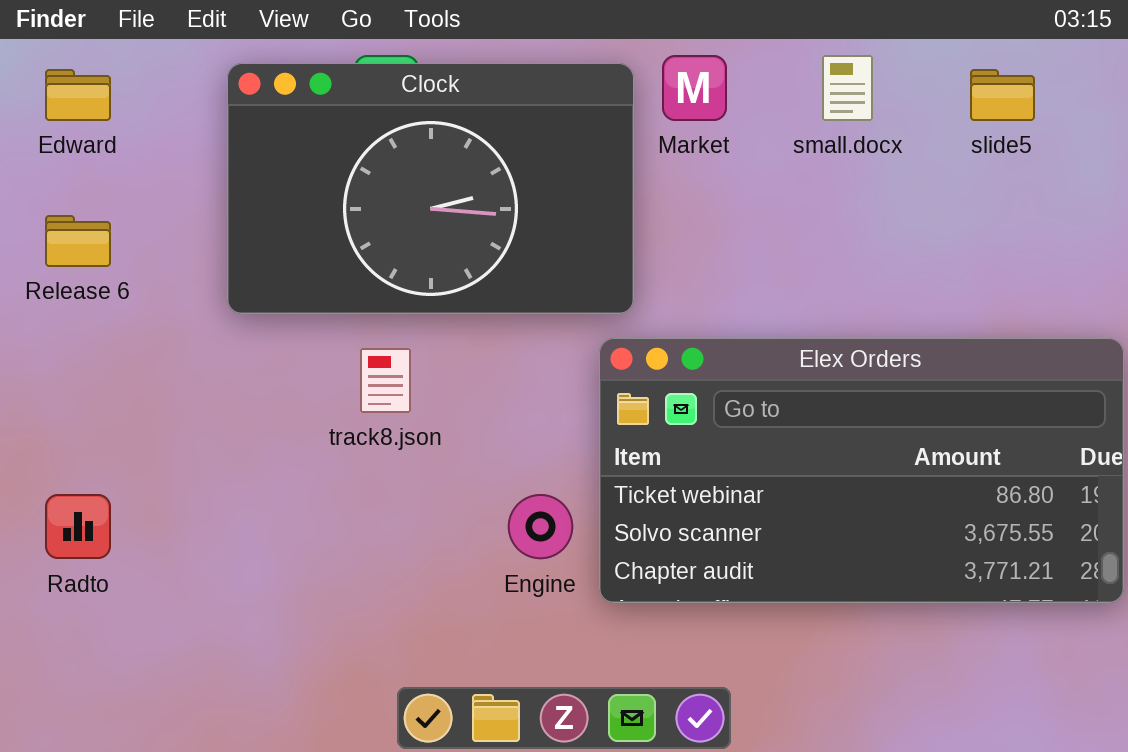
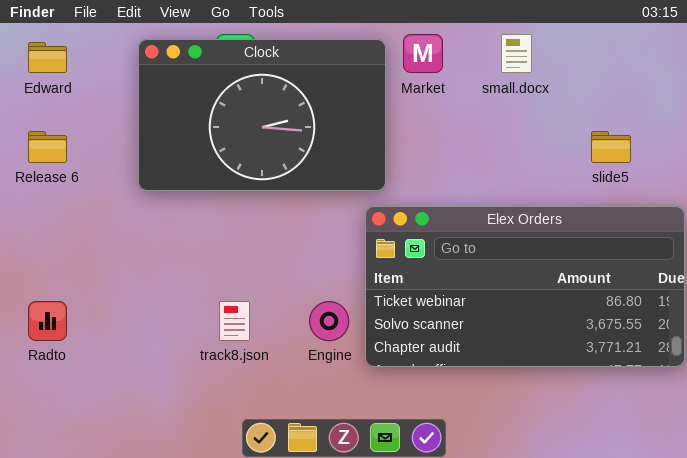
slide5: [970,69,1035,121] -> [591,131,631,163], moved
track8.json: [360,348,411,413] -> [219,301,250,341], moved

